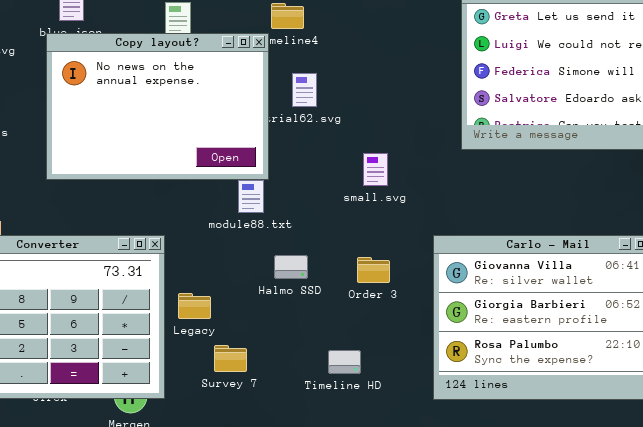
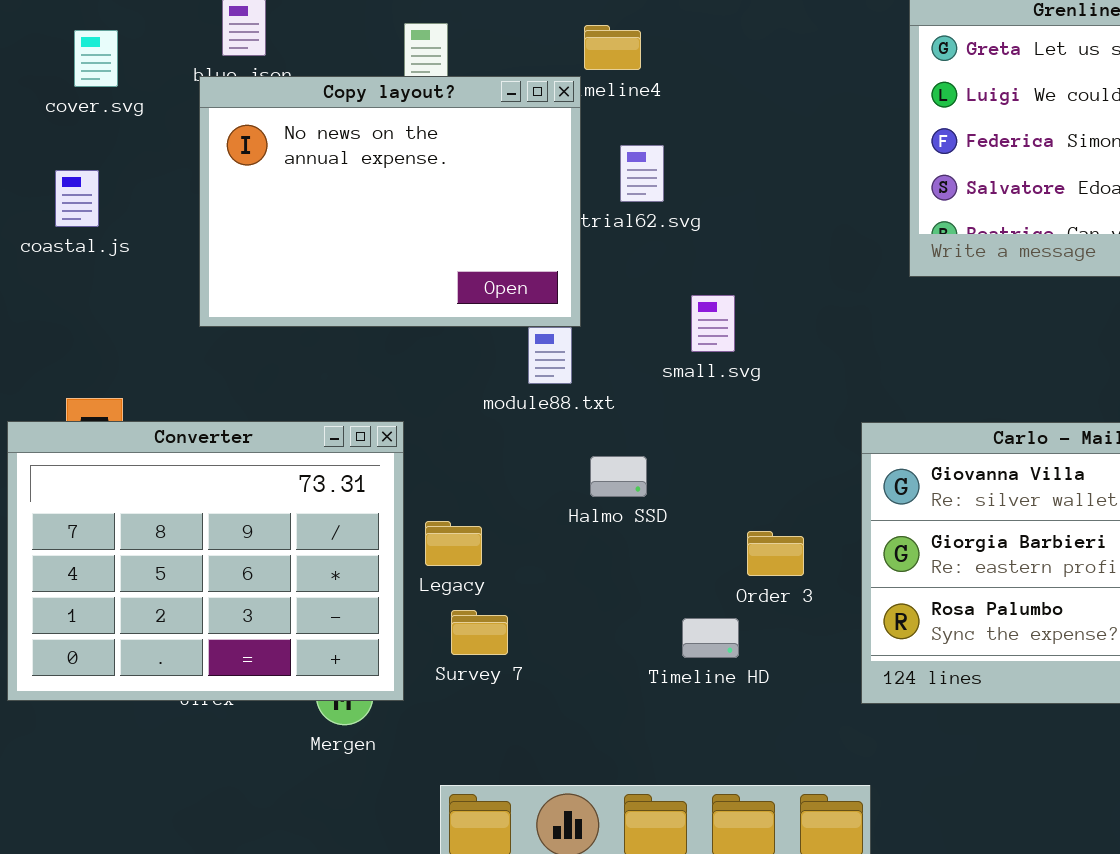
small.svg: [363,153,388,186] -> [691,295,735,352], moved
Order 3: [357,257,390,283] -> [747,531,804,576], moved
Survey 7: [214,345,247,372] -> [451,610,508,655], moved

